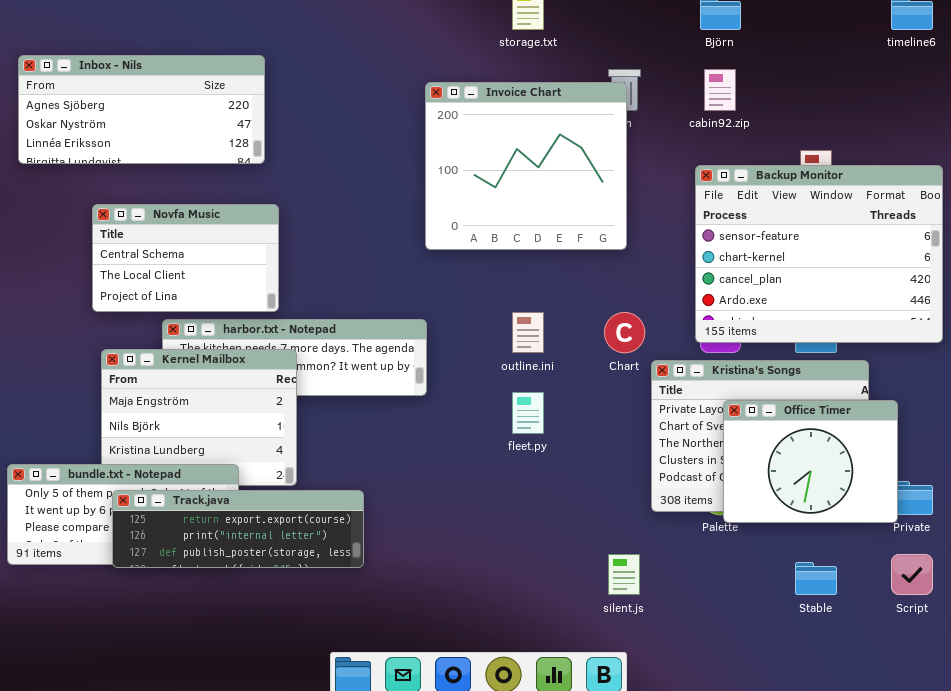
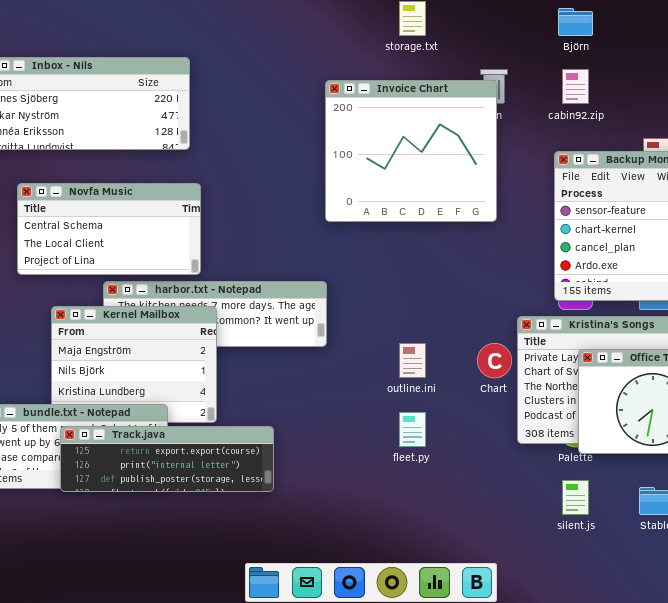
Novfa Music: [92,204,279,312] -> [17,183,201,275], resized
outline.ini: [512,312,544,353] -> [399,343,426,378], moved
Chart: [604,312,645,353] -> [477,343,512,378], moved
fleet.py: [512,392,544,434] -> [399,412,426,447], moved
silent.js: [608,554,640,595] -> [562,480,589,515], moved

